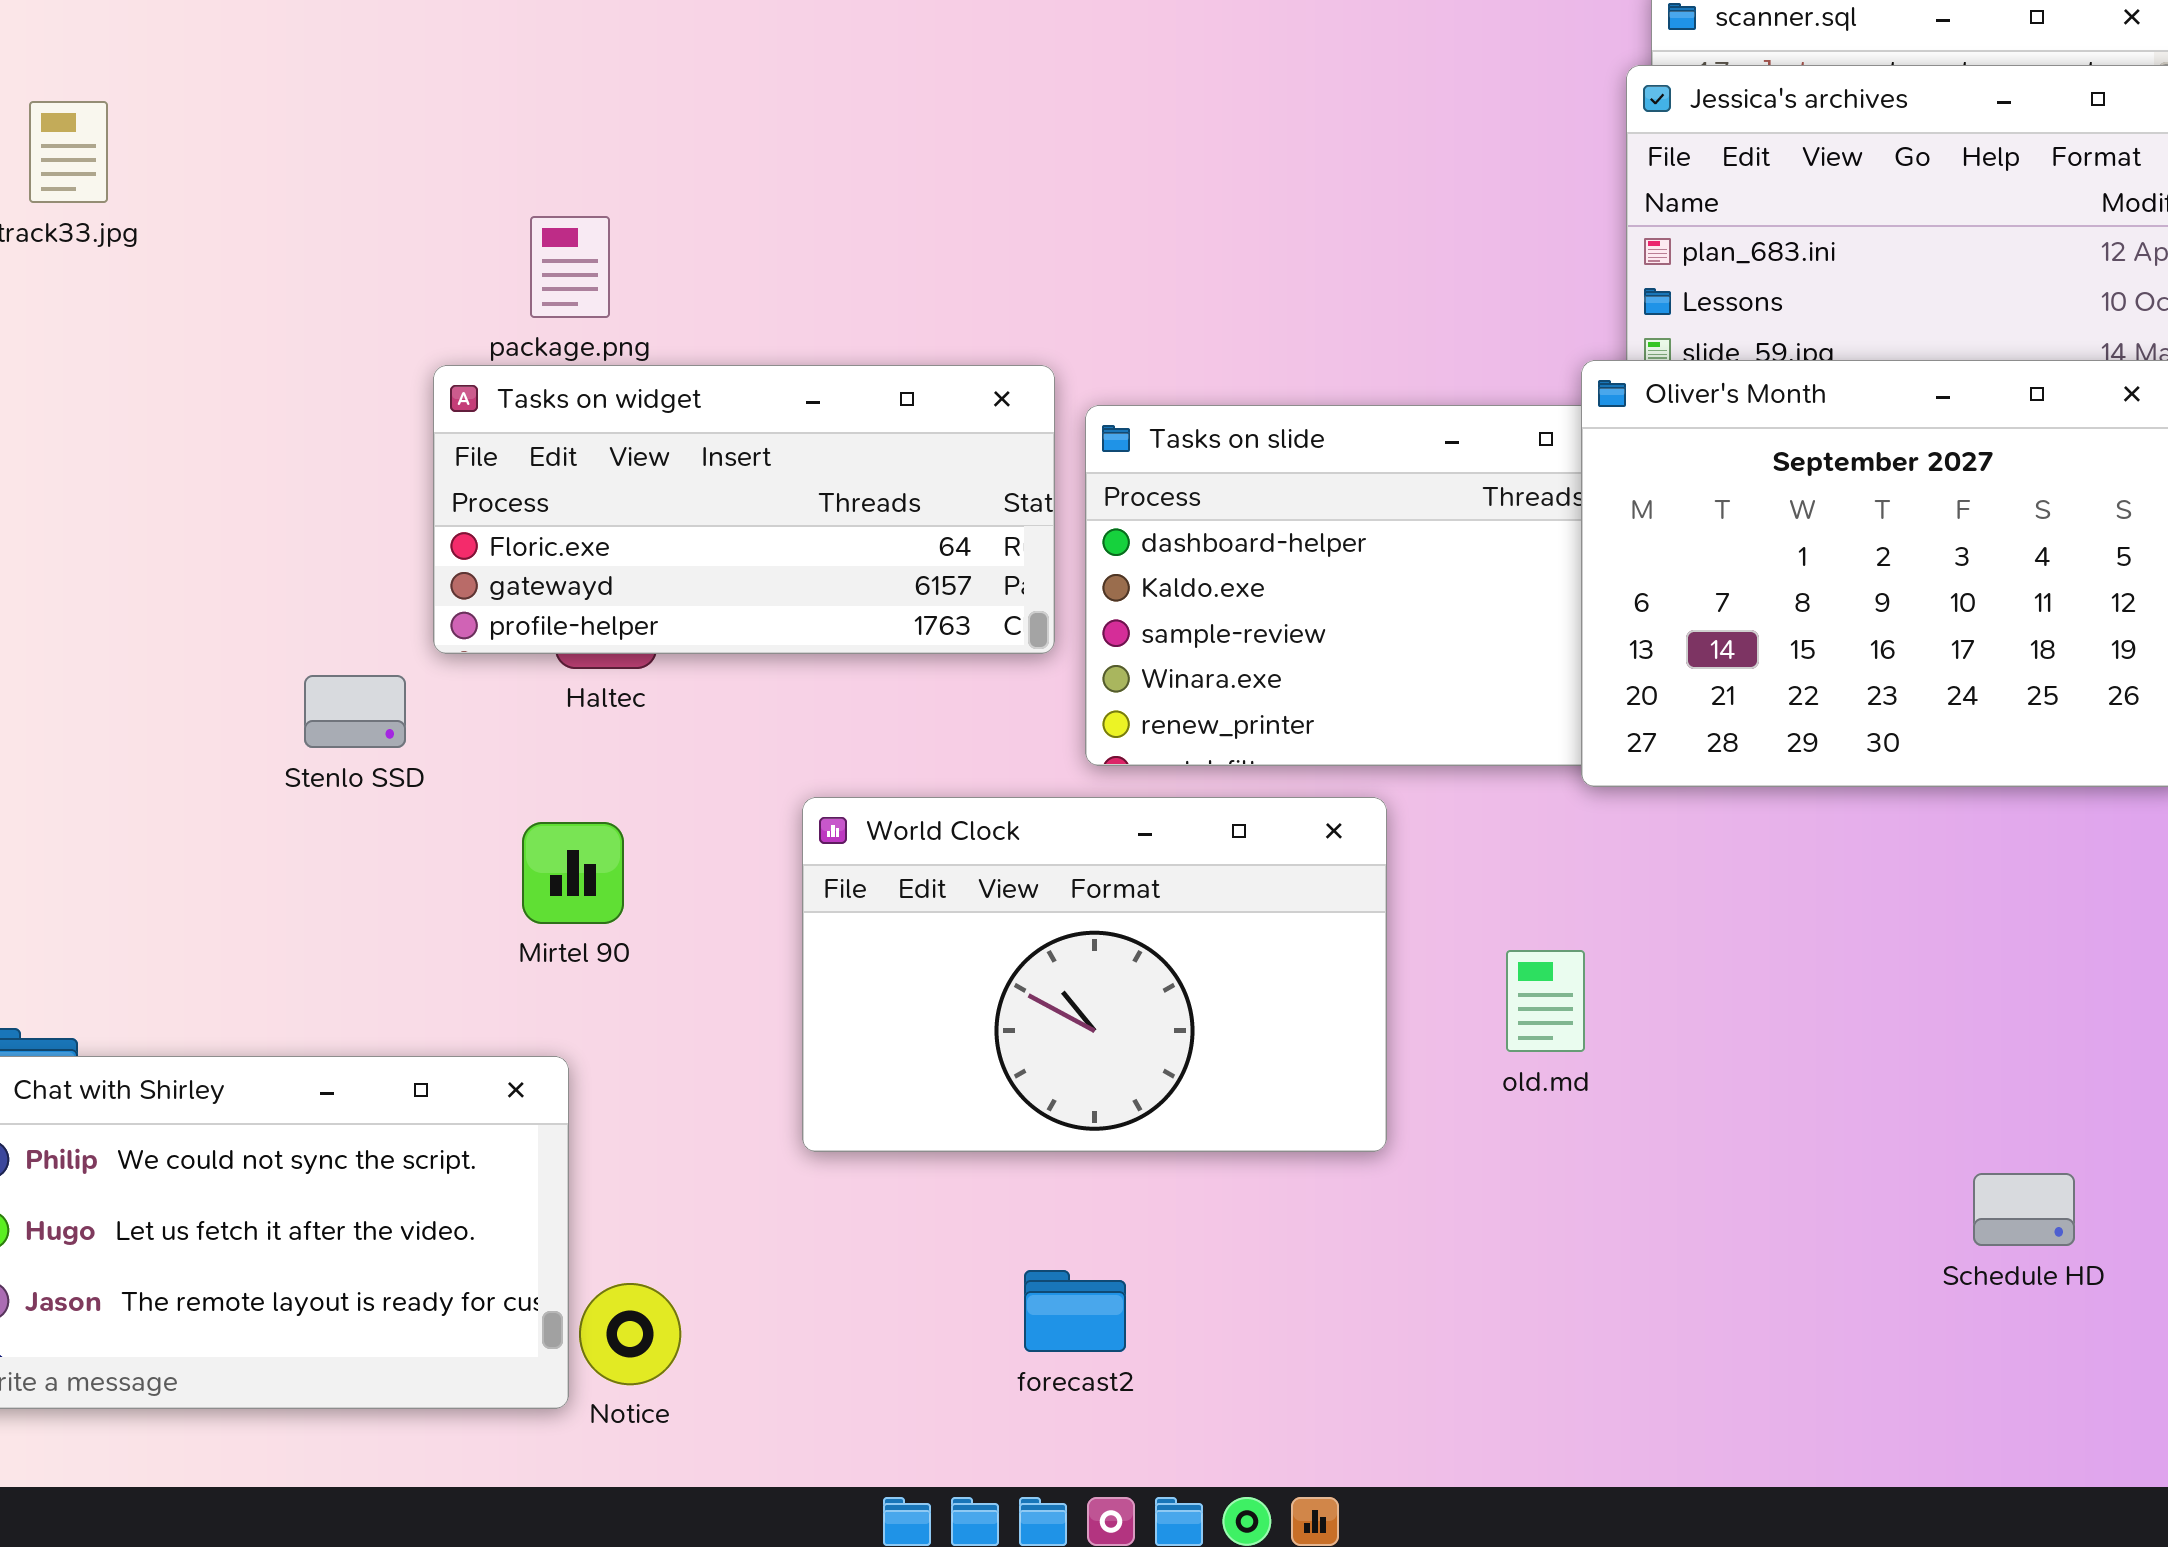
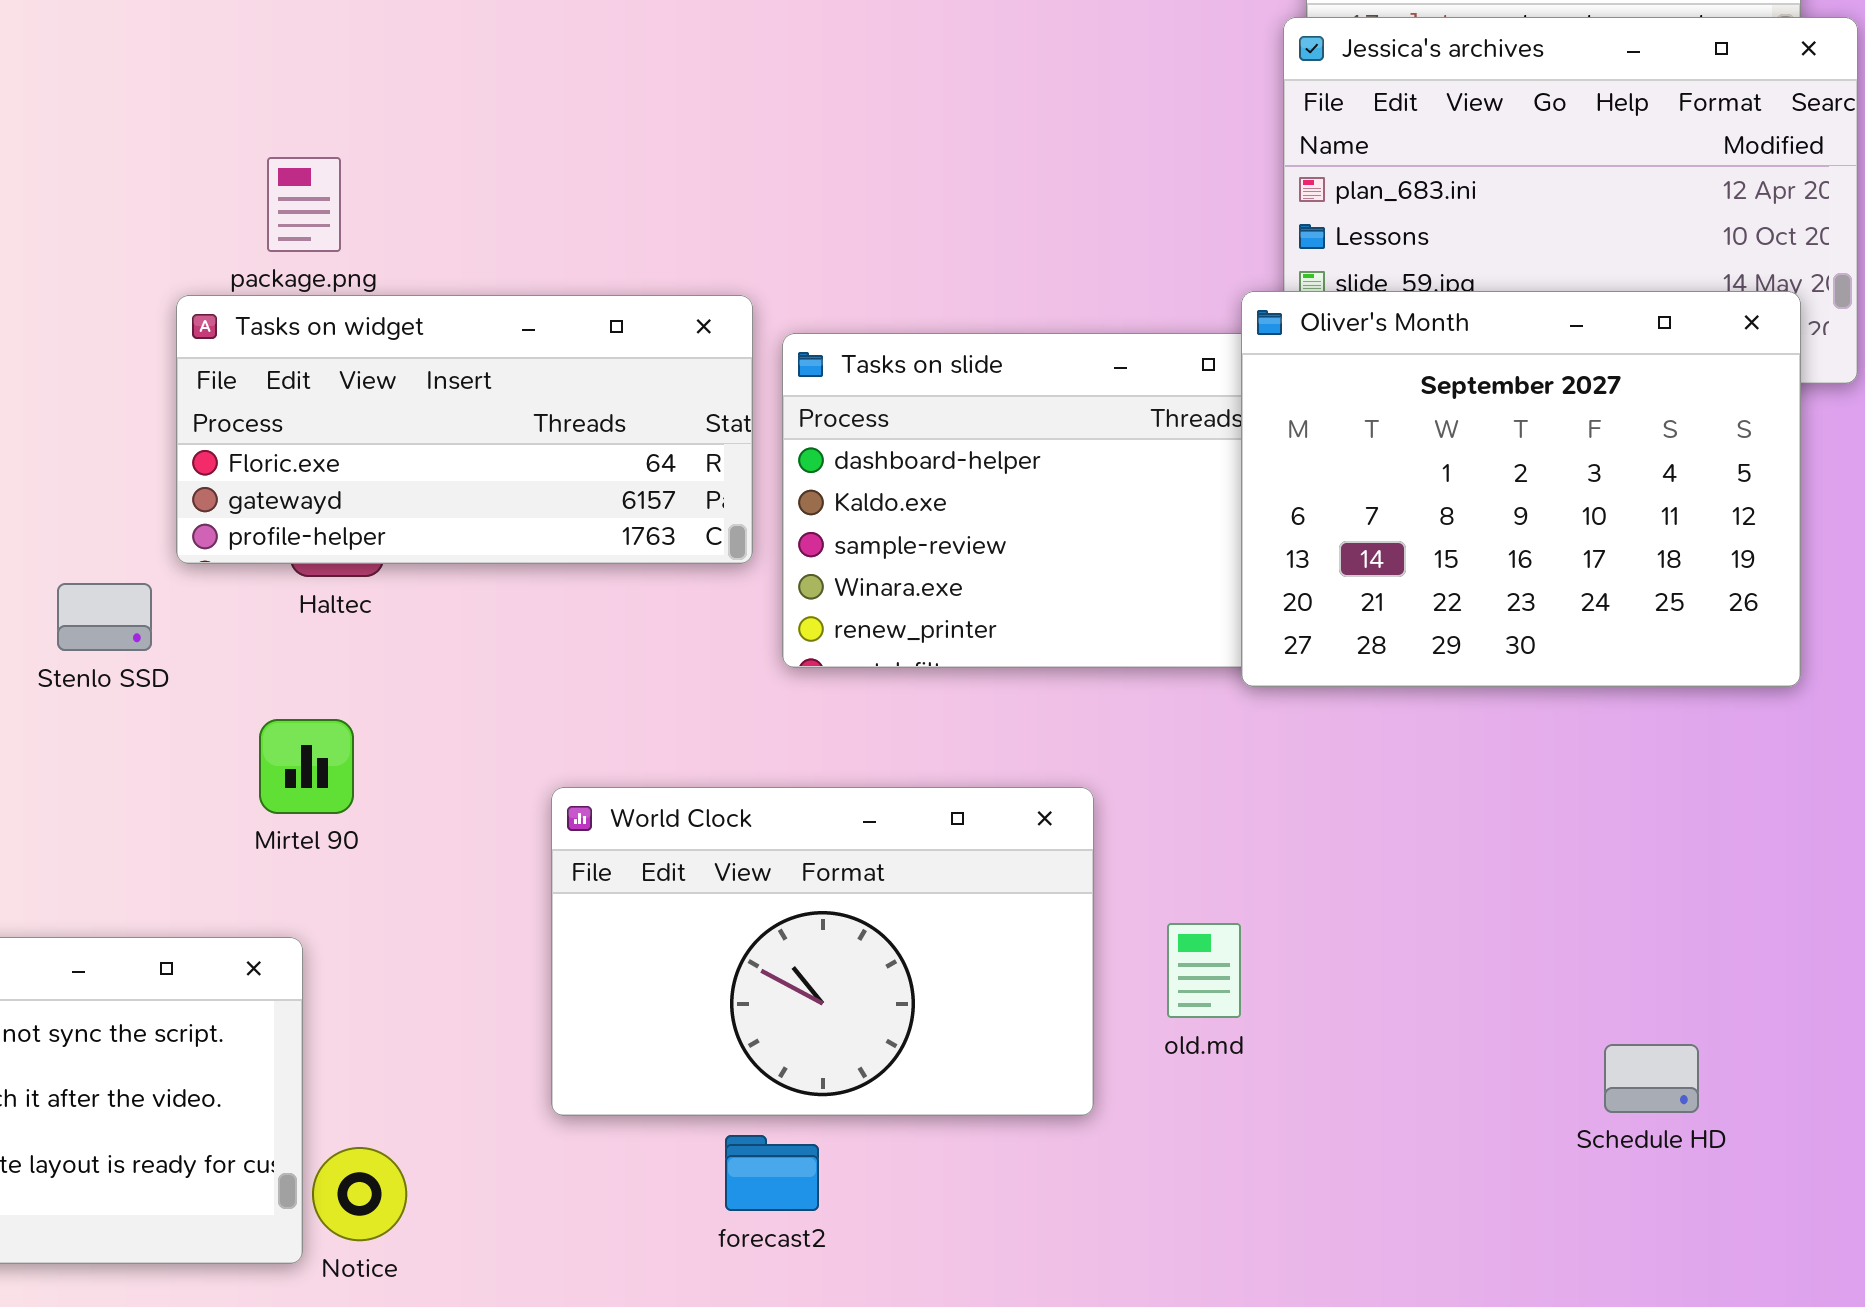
World Clock: [802,797,1387,1152] -> [551,787,1094,1116], moved
old.md: [1506,950,1585,1052] -> [1167,923,1241,1018], moved

